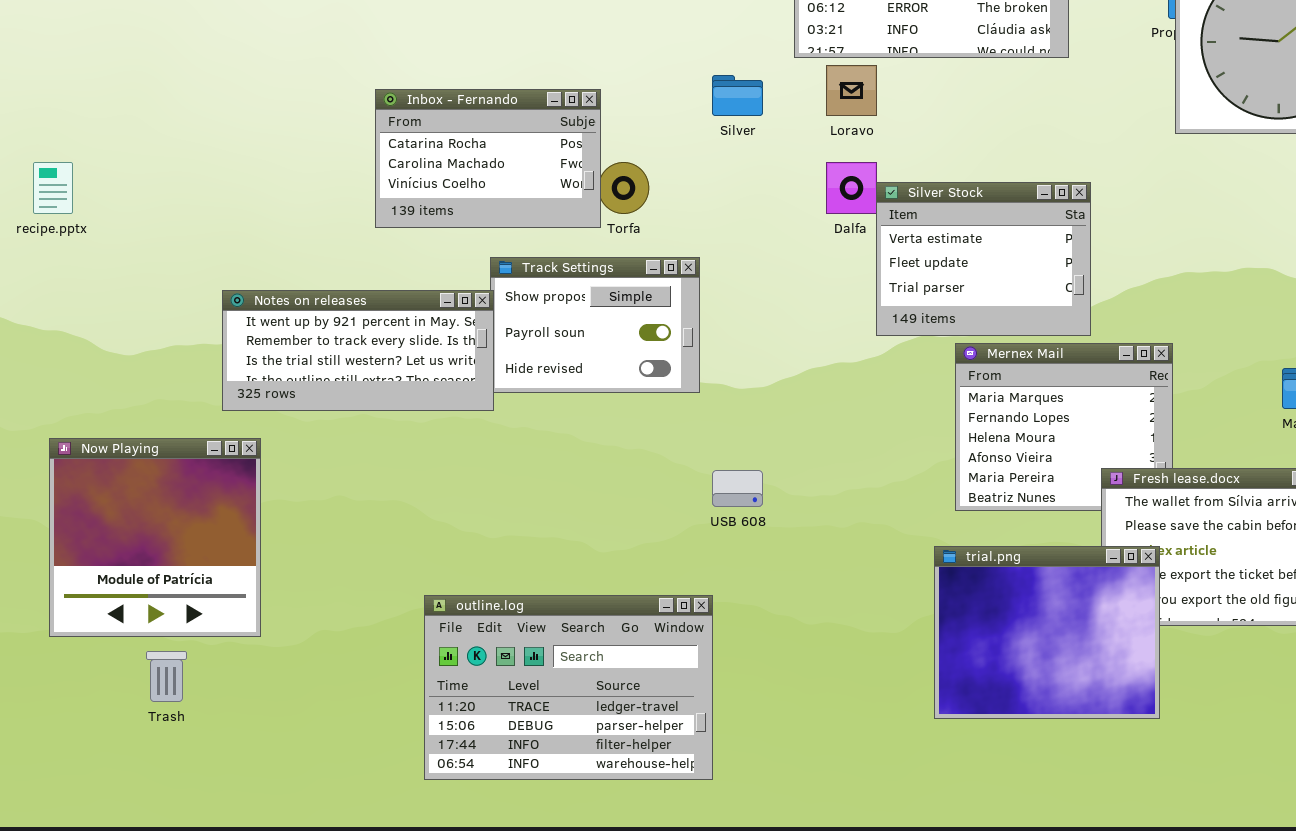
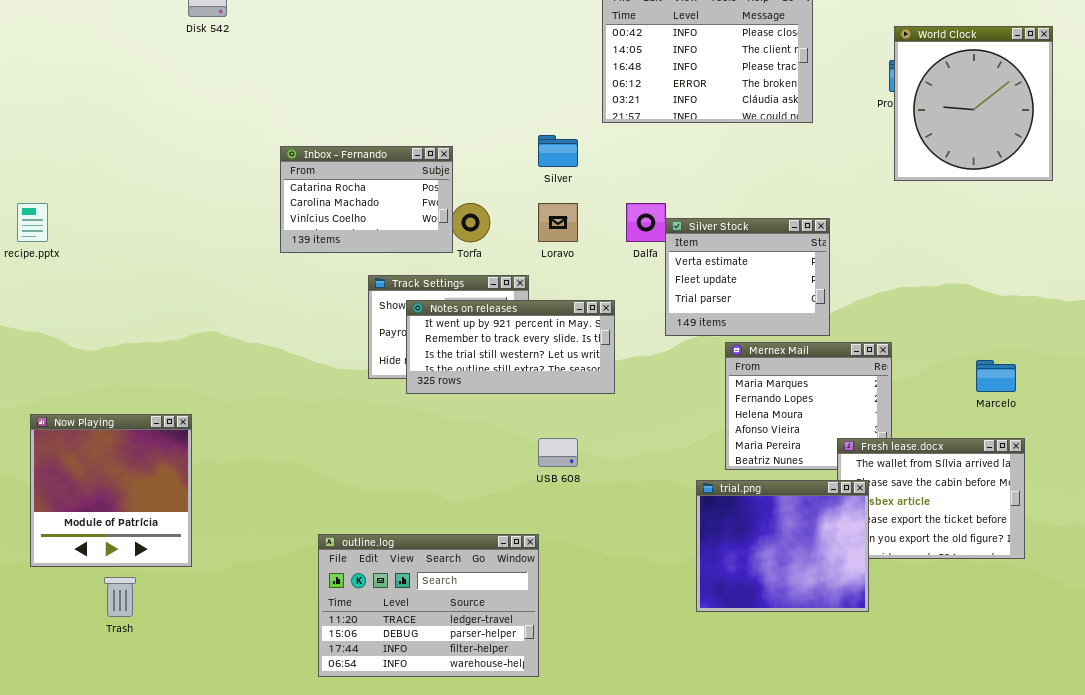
Loravo: [826,65,877,116] -> [538,203,578,242], moved
Notes on releases: [222,290,494,411] -> [406,300,615,394], moved
trial.png: [934,546,1160,719] -> [696,480,869,612], moved

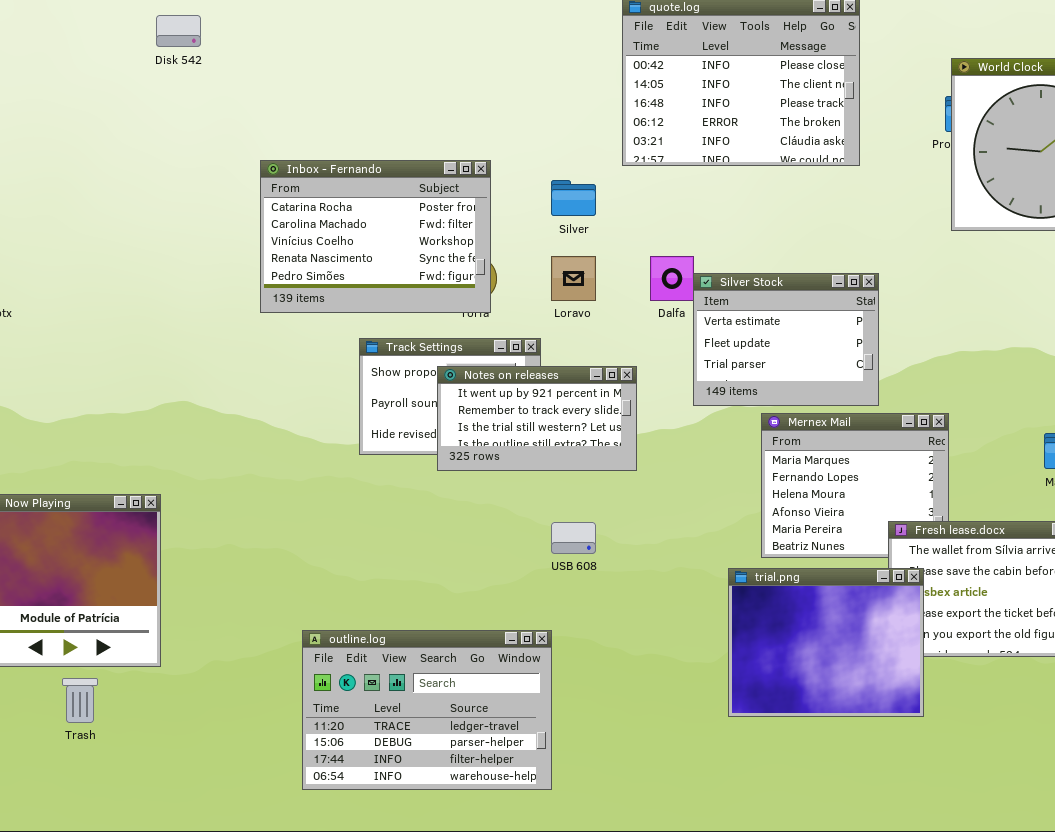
Inbox - Fernando: [280,146,453,253] -> [260,160,491,313], resized
Notes on releases: [406,300,615,394] -> [437,366,637,471], resized

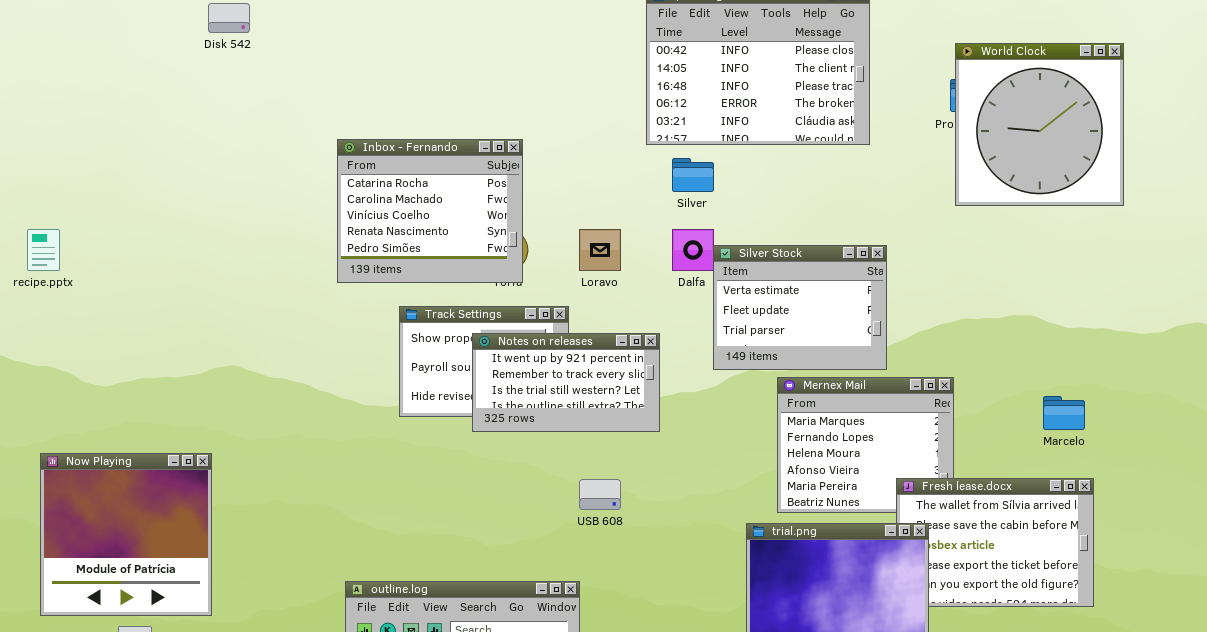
Inbox - Fernando: [260,160,491,313] -> [337,139,523,283], resized
Silver: [551,180,596,216] -> [672,158,714,192], moved

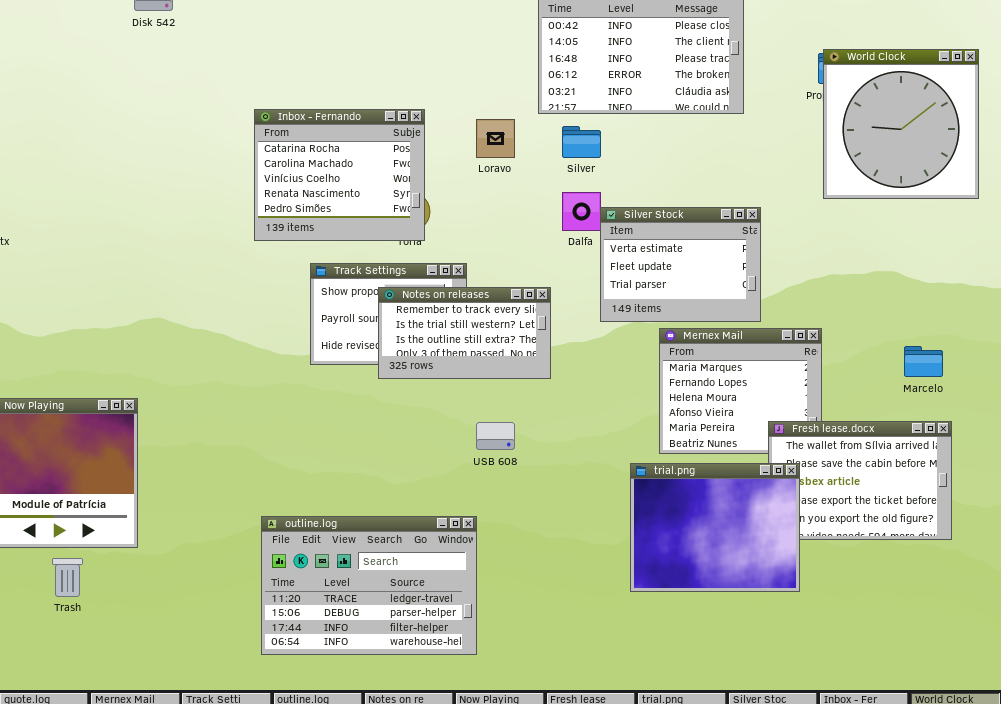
World Clock: [955,43,1124,206] -> [823,49,979,199], moved
Loravo: [579,229,621,271] -> [476,119,515,158], moved
Notes on releases: [472,333,660,432] -> [378,287,551,379], scrolled down 1 row

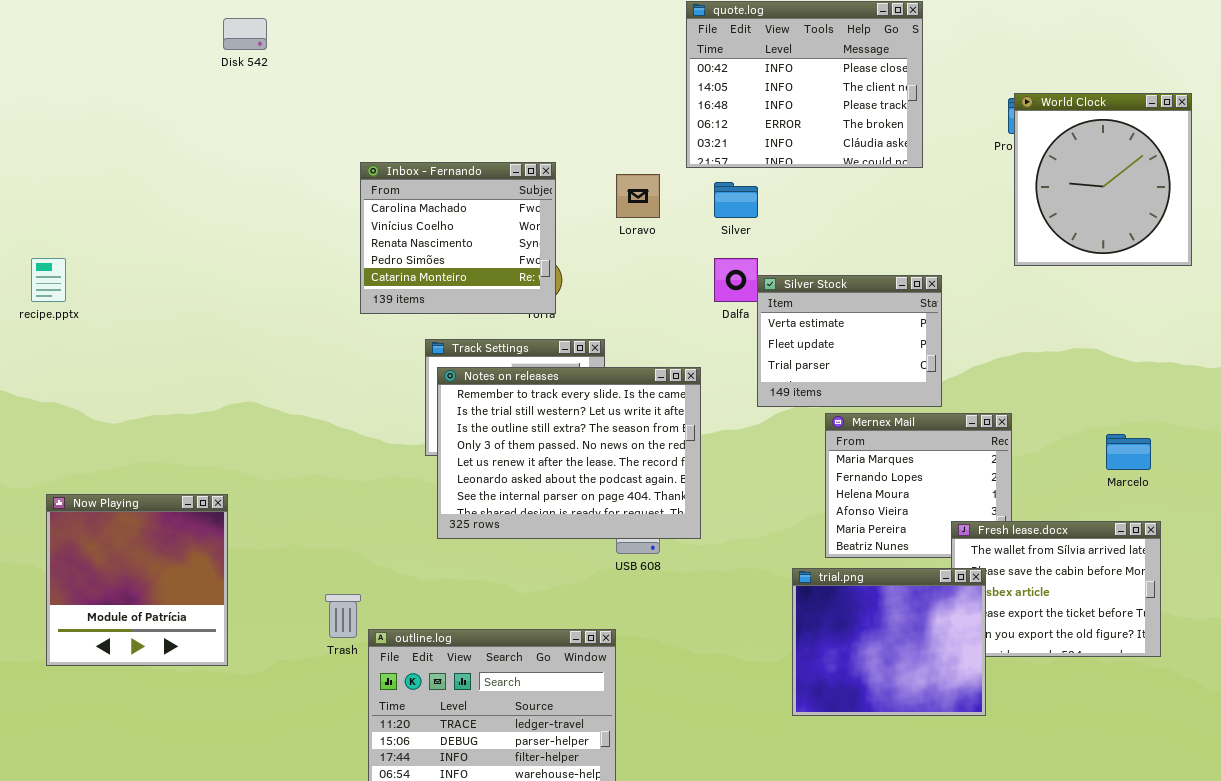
Inbox - Fernando: [254,109,425,241] -> [360,162,556,314], scrolled down 1 row
Notes on releases: [378,287,551,379] -> [437,367,701,539], resized
Trash: [52,558,83,597] -> [325,594,361,638], moved

